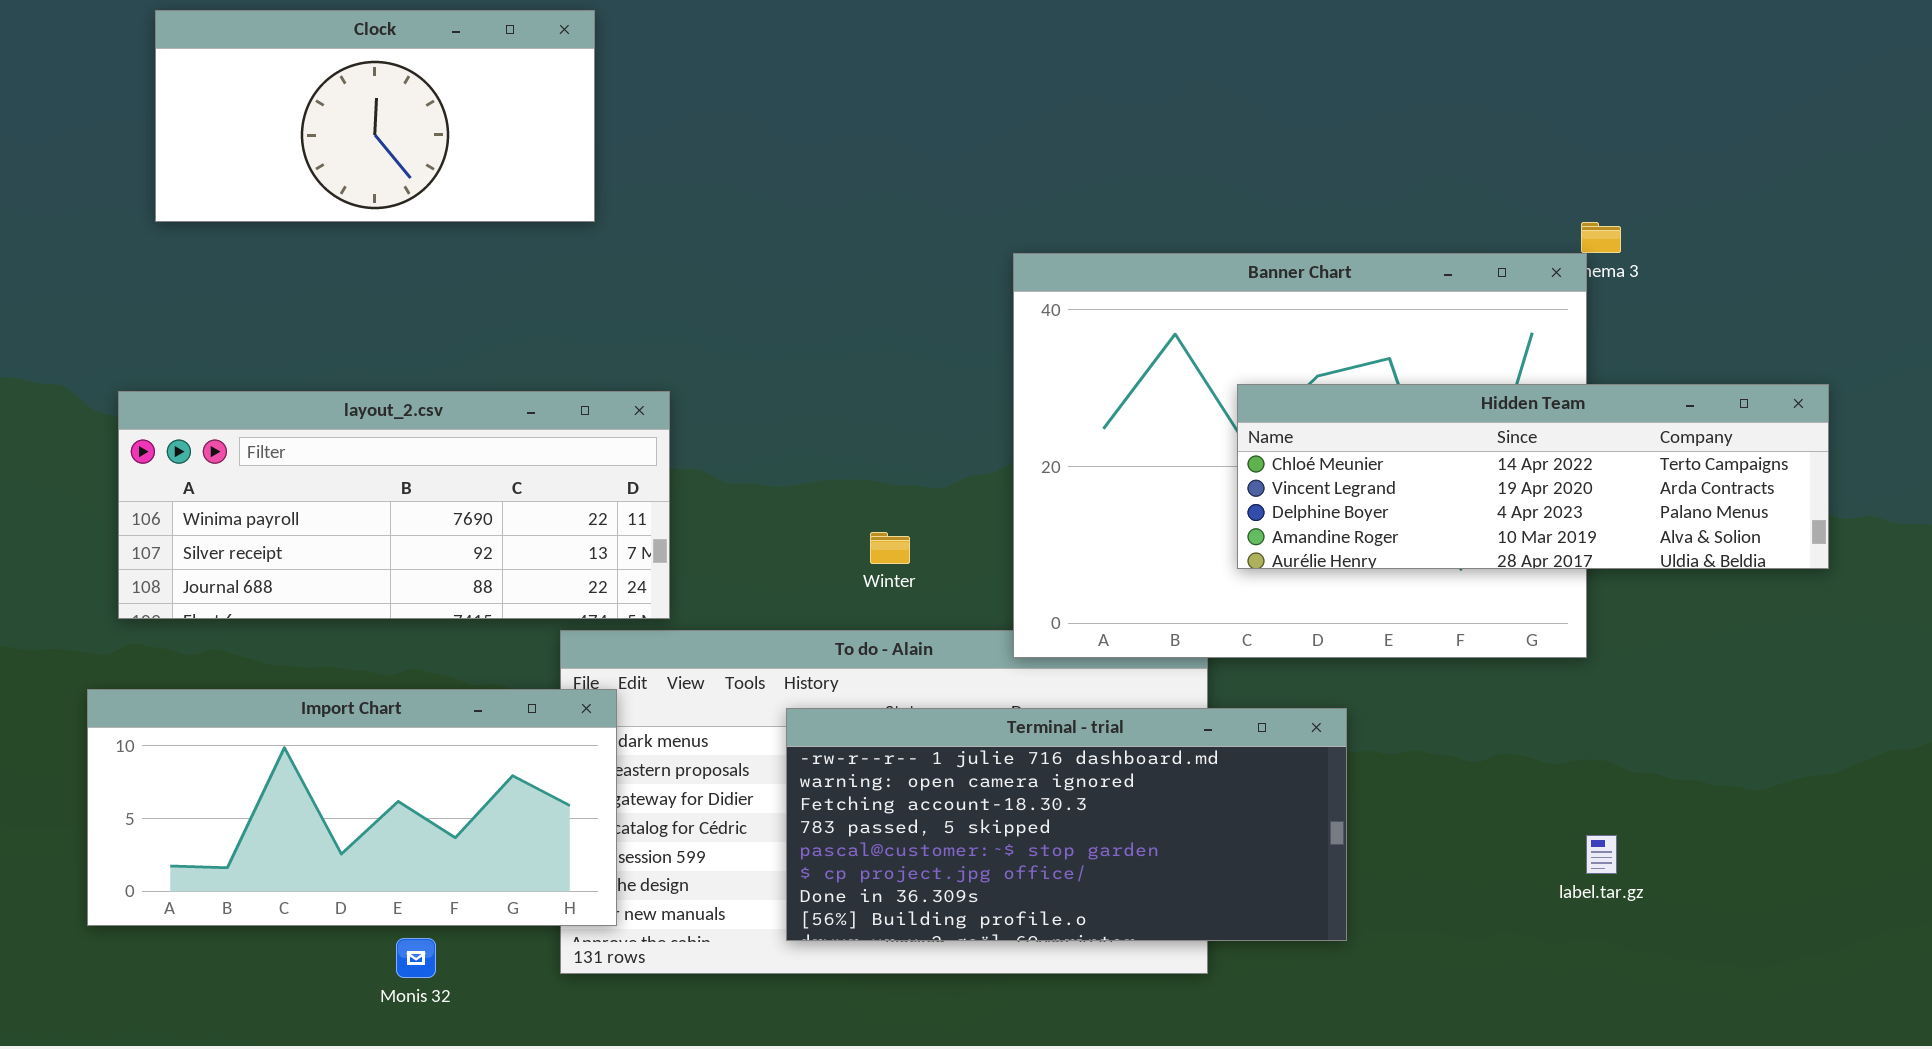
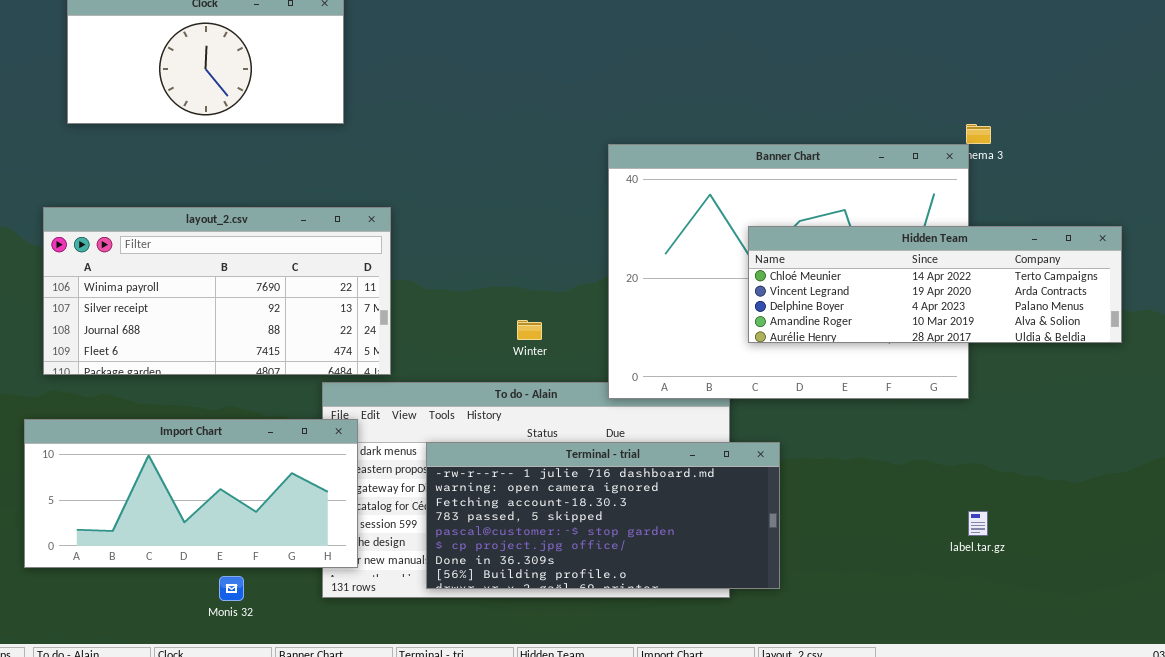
layout_2.csv: [118,391,670,619] -> [43,207,391,375], resized
Terminal - trial: [786,708,1347,941] -> [426,442,780,589], moved

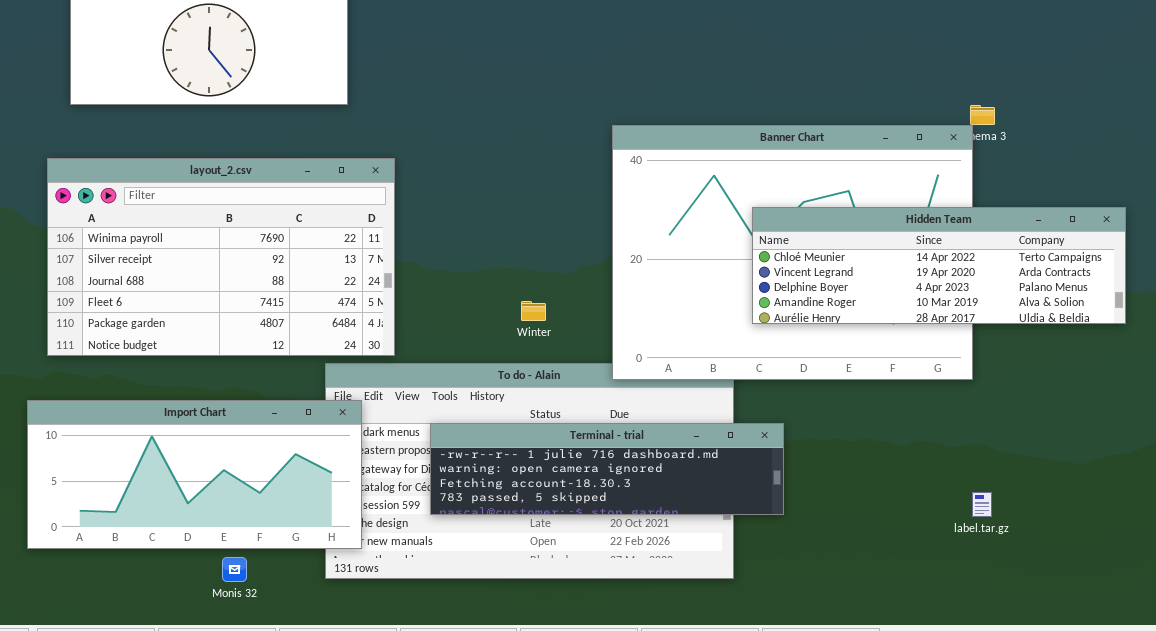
layout_2.csv: [43,207,391,375] -> [47,158,395,356], resized
Terminal - trial: [426,442,780,589] -> [430,423,784,515], resized

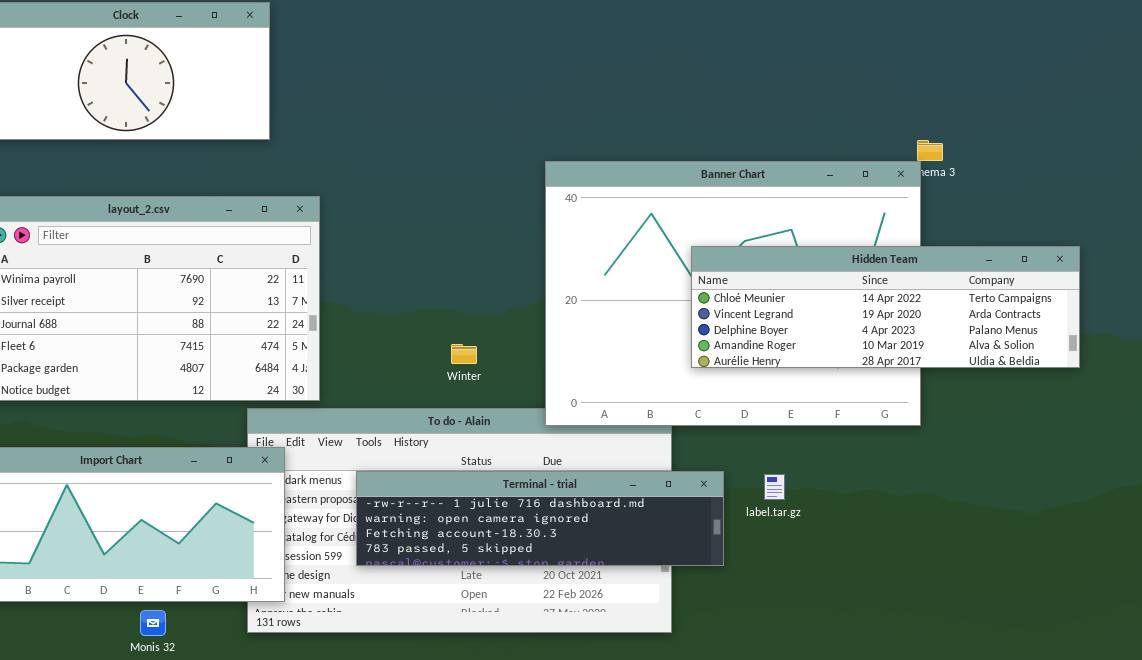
label.tar.gz: [972,492,992,517] -> [764,474,785,500], moved

